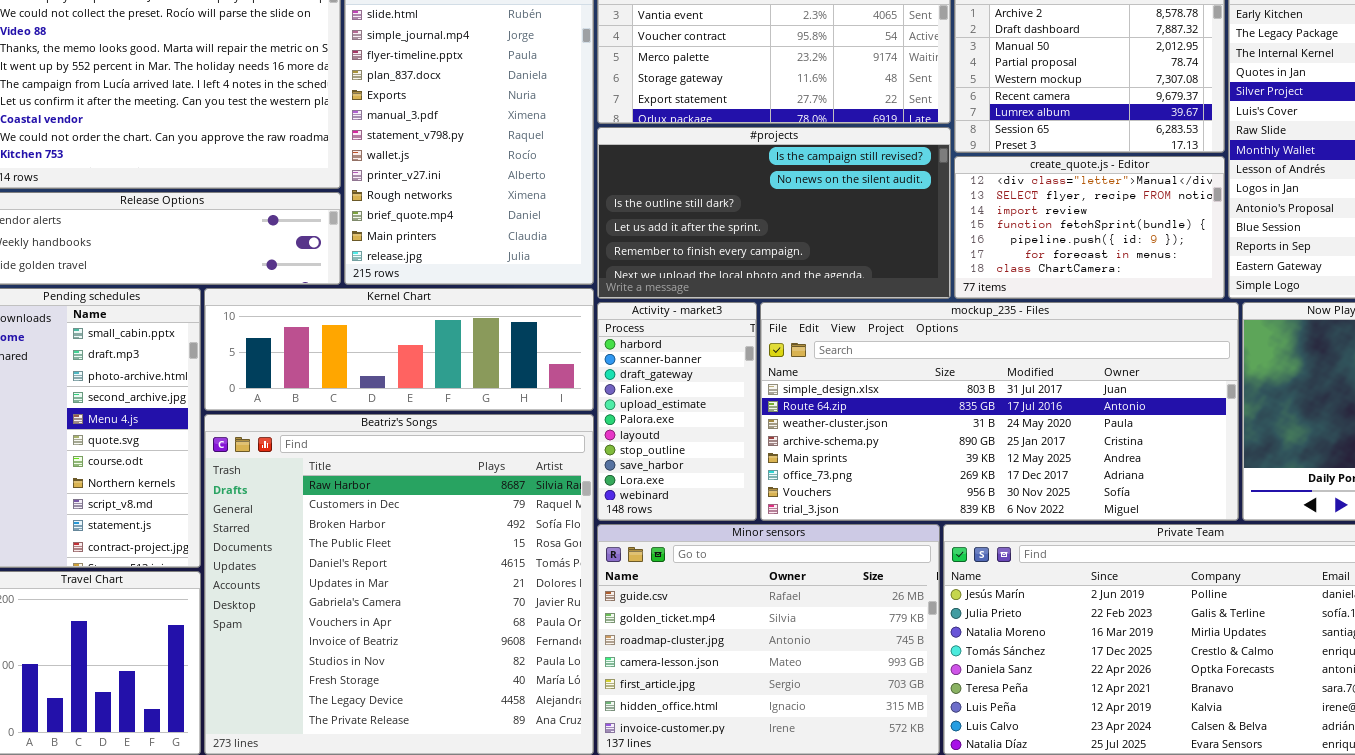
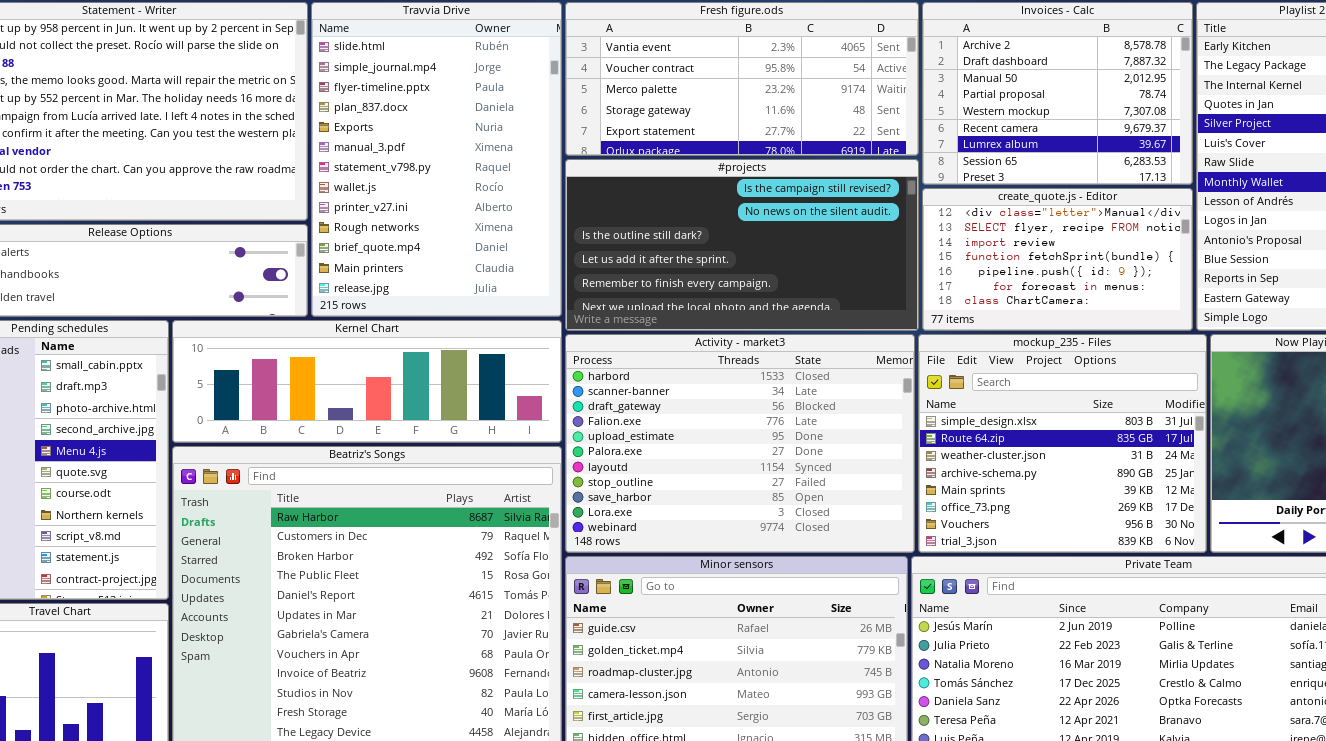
Activity - market3: [597,302,757,521] -> [565,334,915,553], resized
mockup_235 - Files: [760,302,1239,521] -> [918,334,1207,553], resized

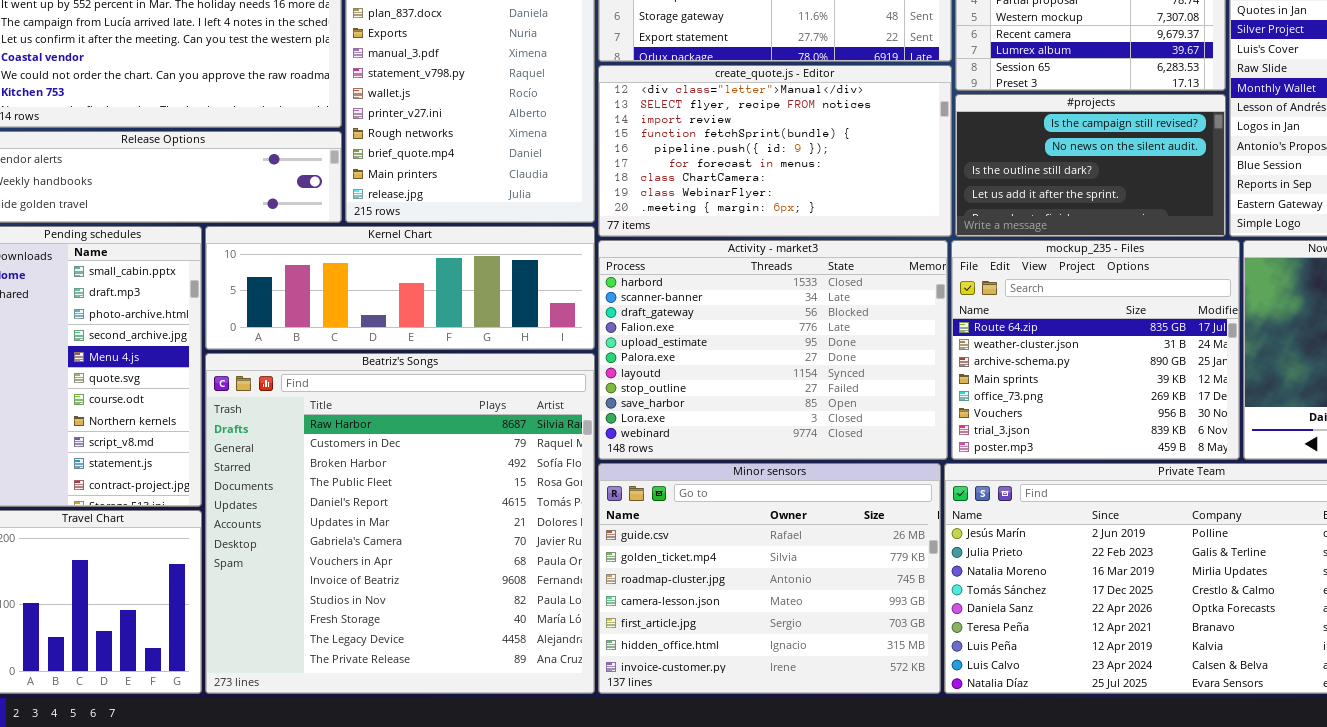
#projects: [565,159,919,331] -> [955,94,1226,237], moved, resized
create_quote.js - Editor: [922,188,1193,331] -> [598,65,952,237], moved, resized
mockup_235 - Files: [918,334,1207,553] -> [951,240,1240,460], scrolled down 1 row

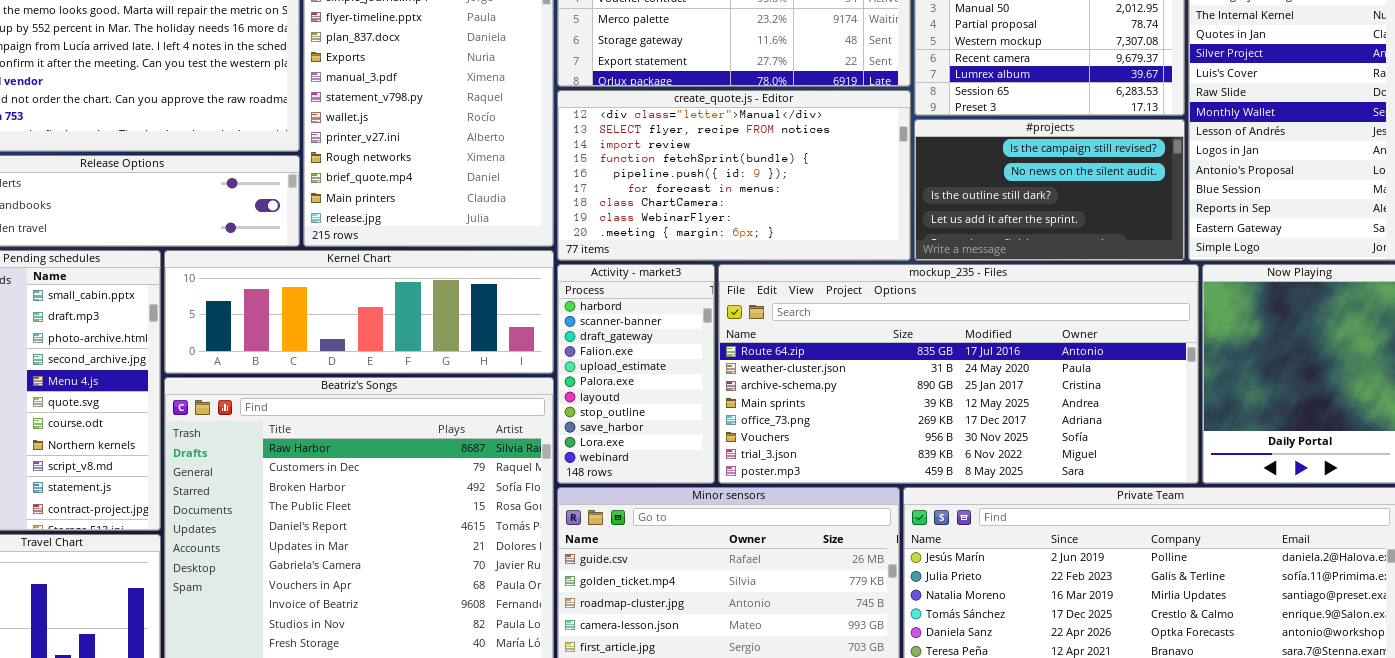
Activity - market3: [598,240,948,460] -> [557,264,715,484], resized
mockup_235 - Files: [951,240,1240,460] -> [718,264,1199,484], resized

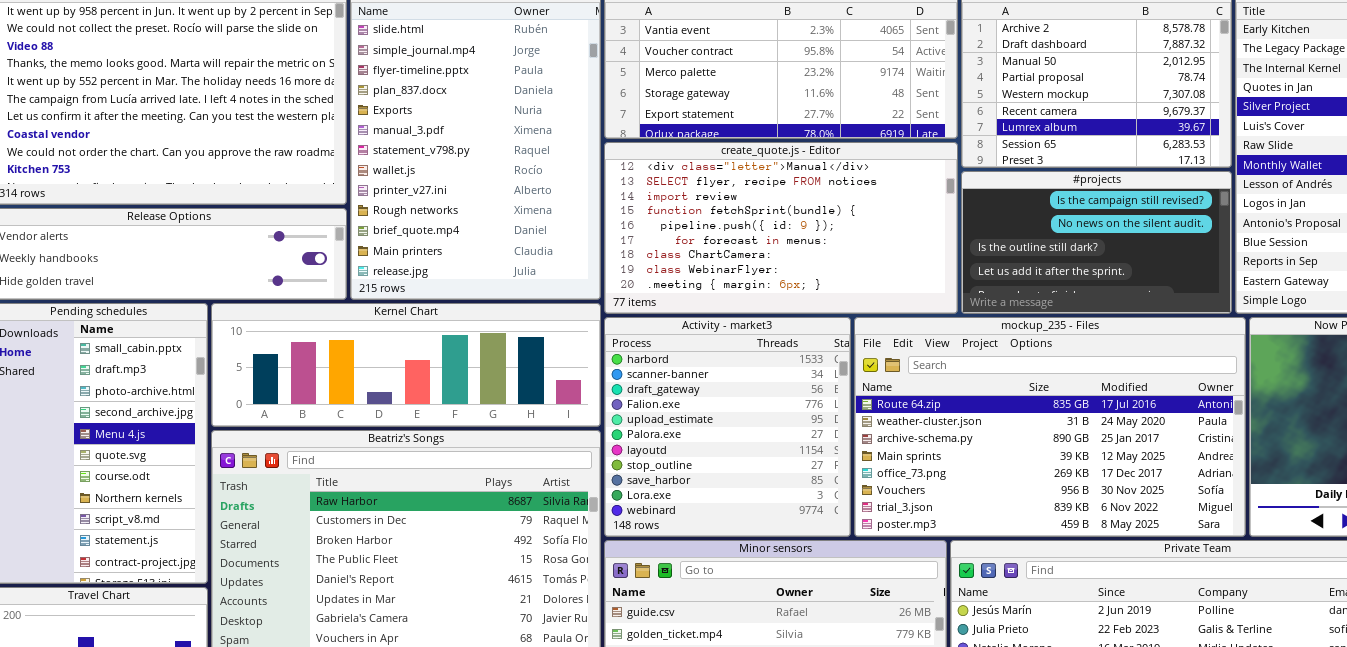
Activity - market3: [557,264,715,484] -> [604,317,851,537], resized
mockup_235 - Files: [718,264,1199,484] -> [854,317,1246,537], resized

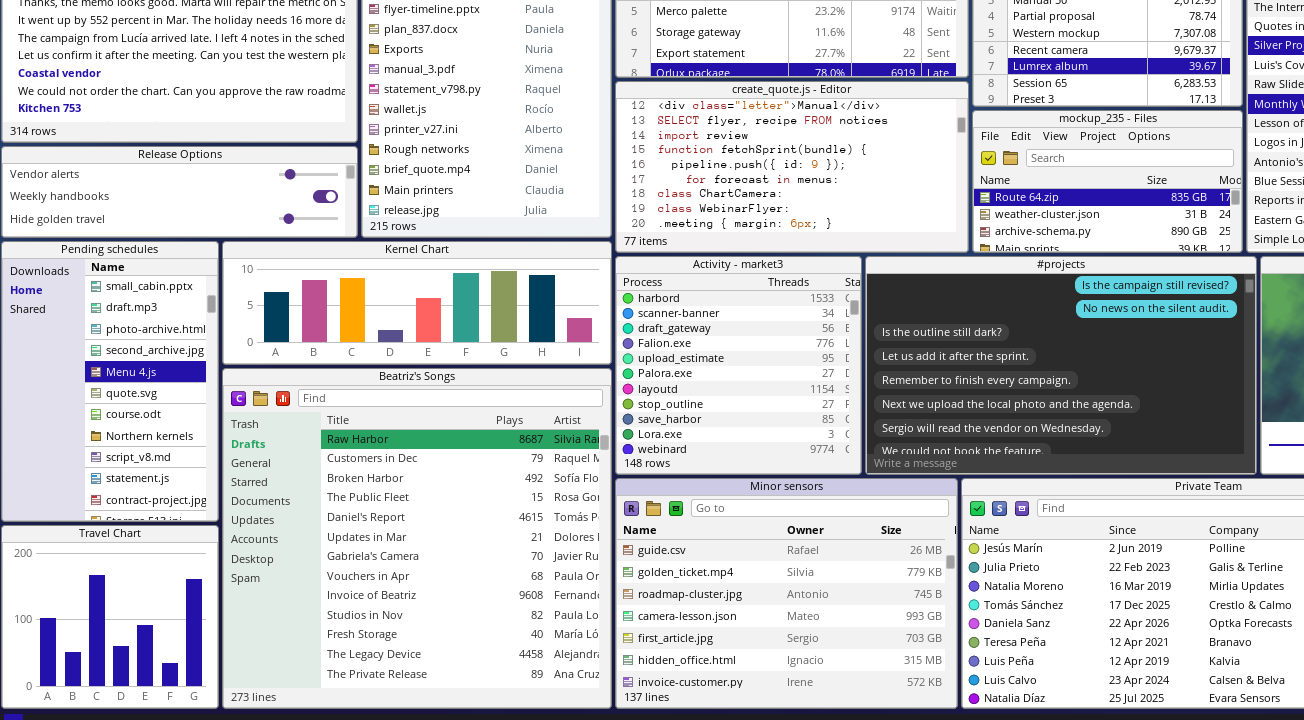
#projects: [961,171,1232,314] -> [865,256,1257,475], moved, resized
mockup_235 - Files: [854,317,1246,537] -> [972,110,1243,253], moved, resized

